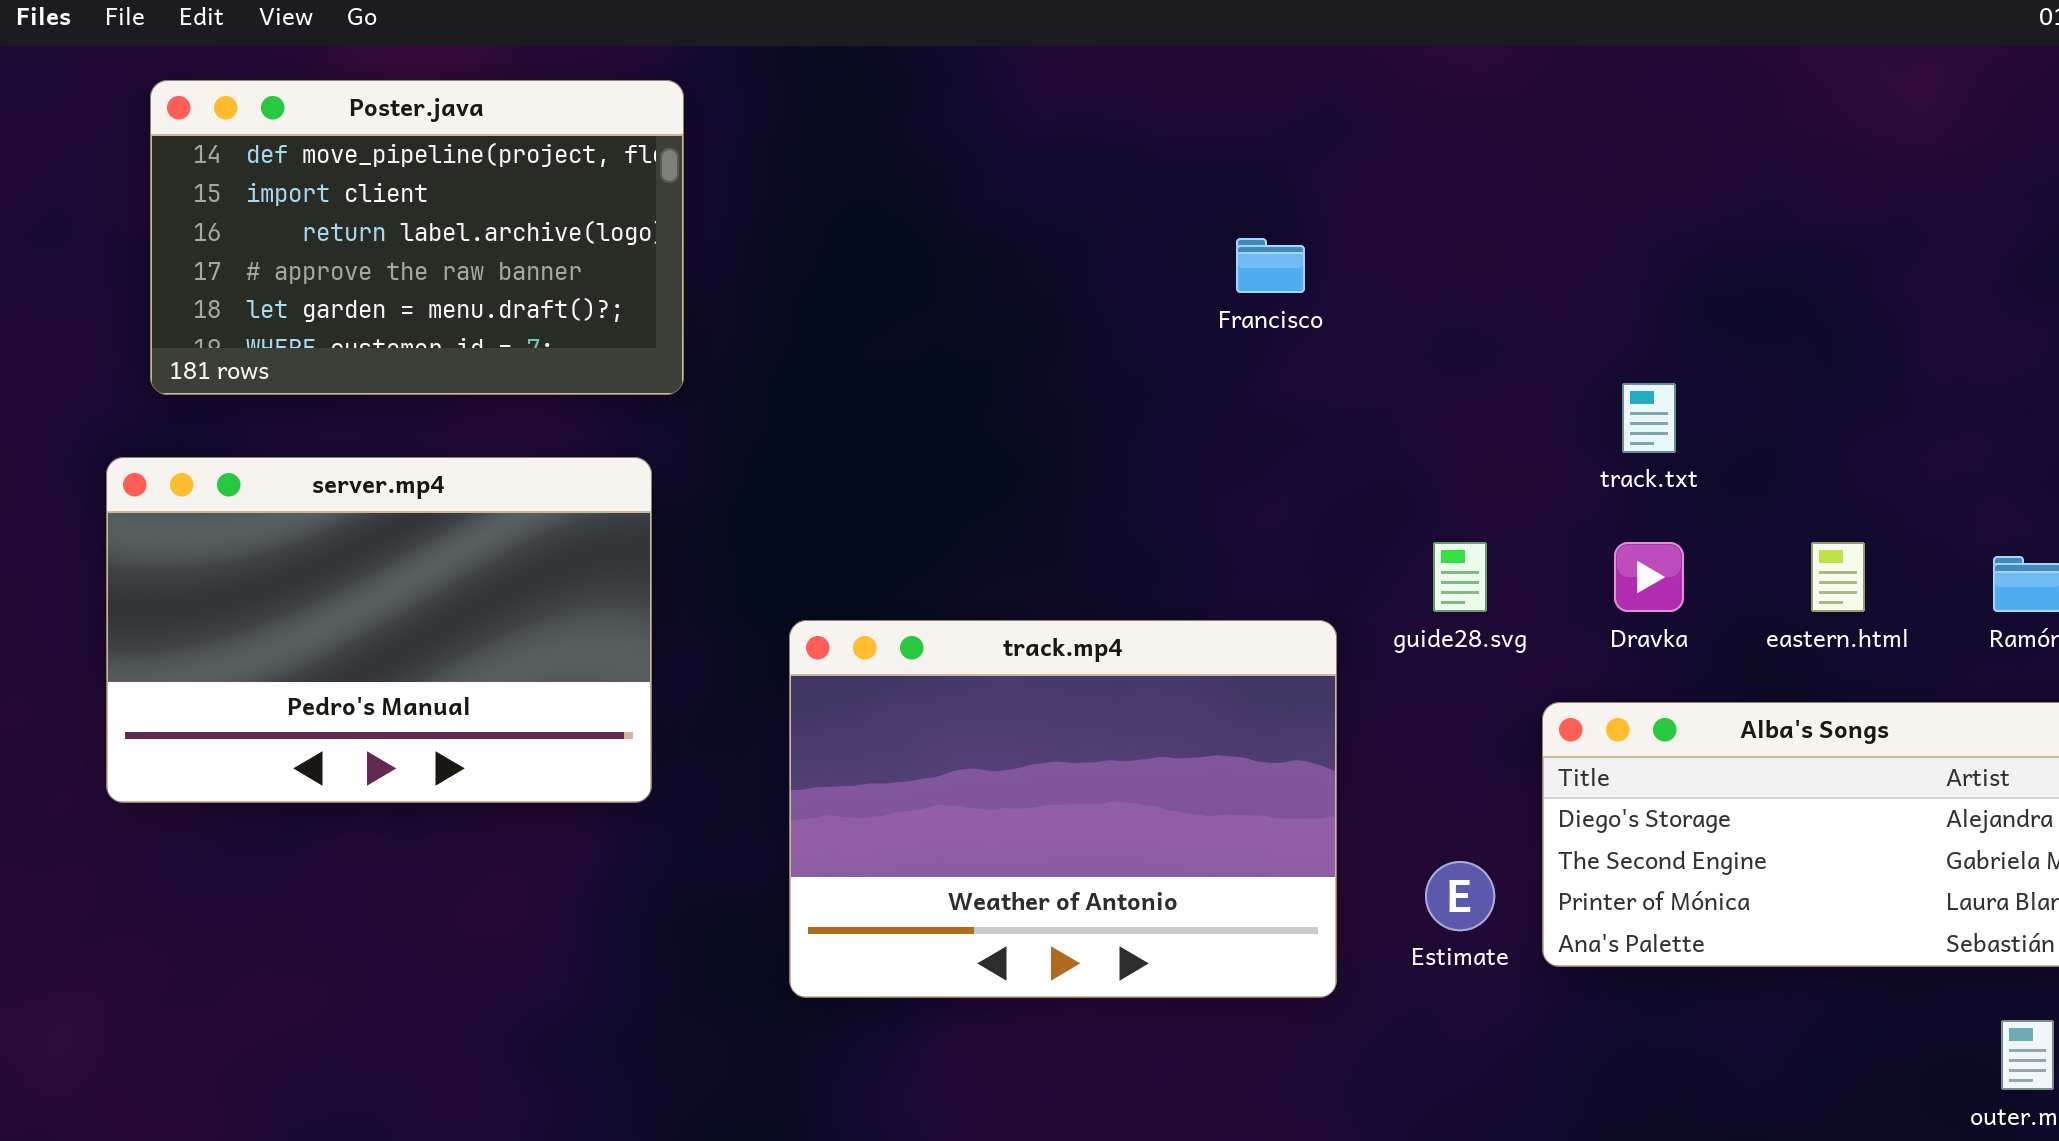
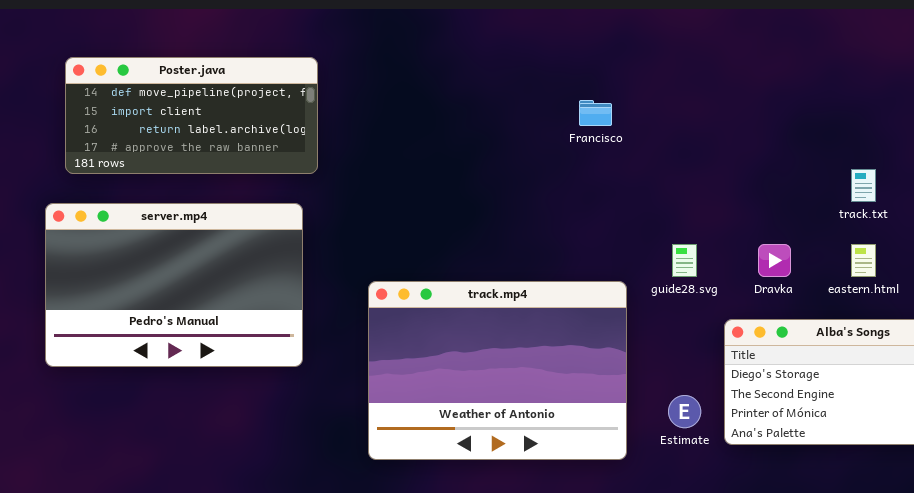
Poster.java: [150,80,684,395] -> [65,57,318,174], resized
track.txt: [1622,383,1676,453] -> [851,169,876,202], moved

